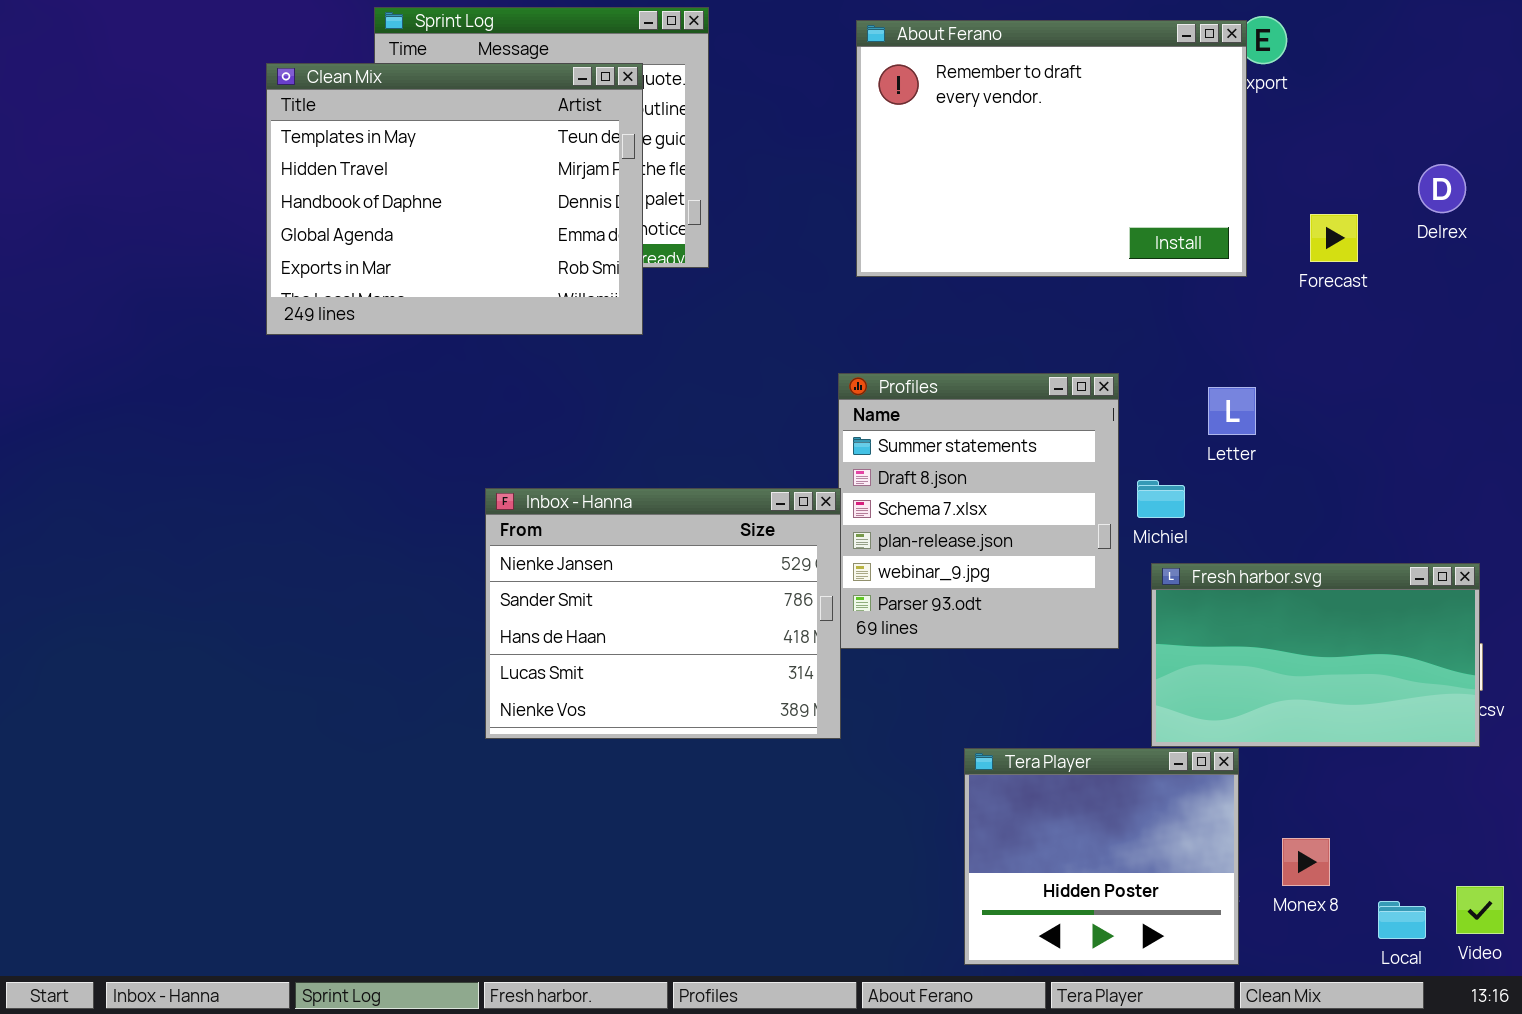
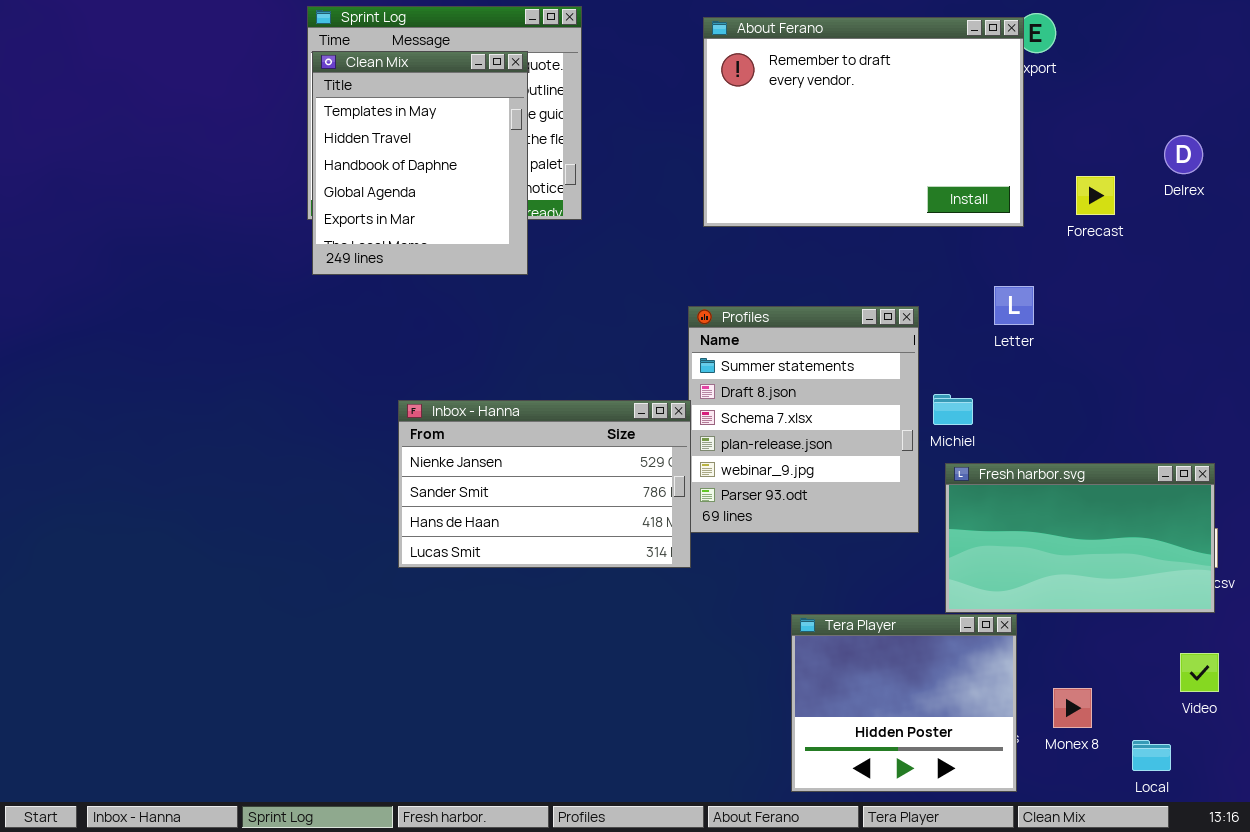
Clean Mix: [266,63,643,335] -> [312,51,528,275], resized
Letter: [1208,387,1256,435] -> [994,286,1034,325], moved
Inbox - Hanna: [485,488,841,739] -> [398,400,691,568], resized
Video: [1456,886,1504,934] -> [1180,653,1219,692], moved

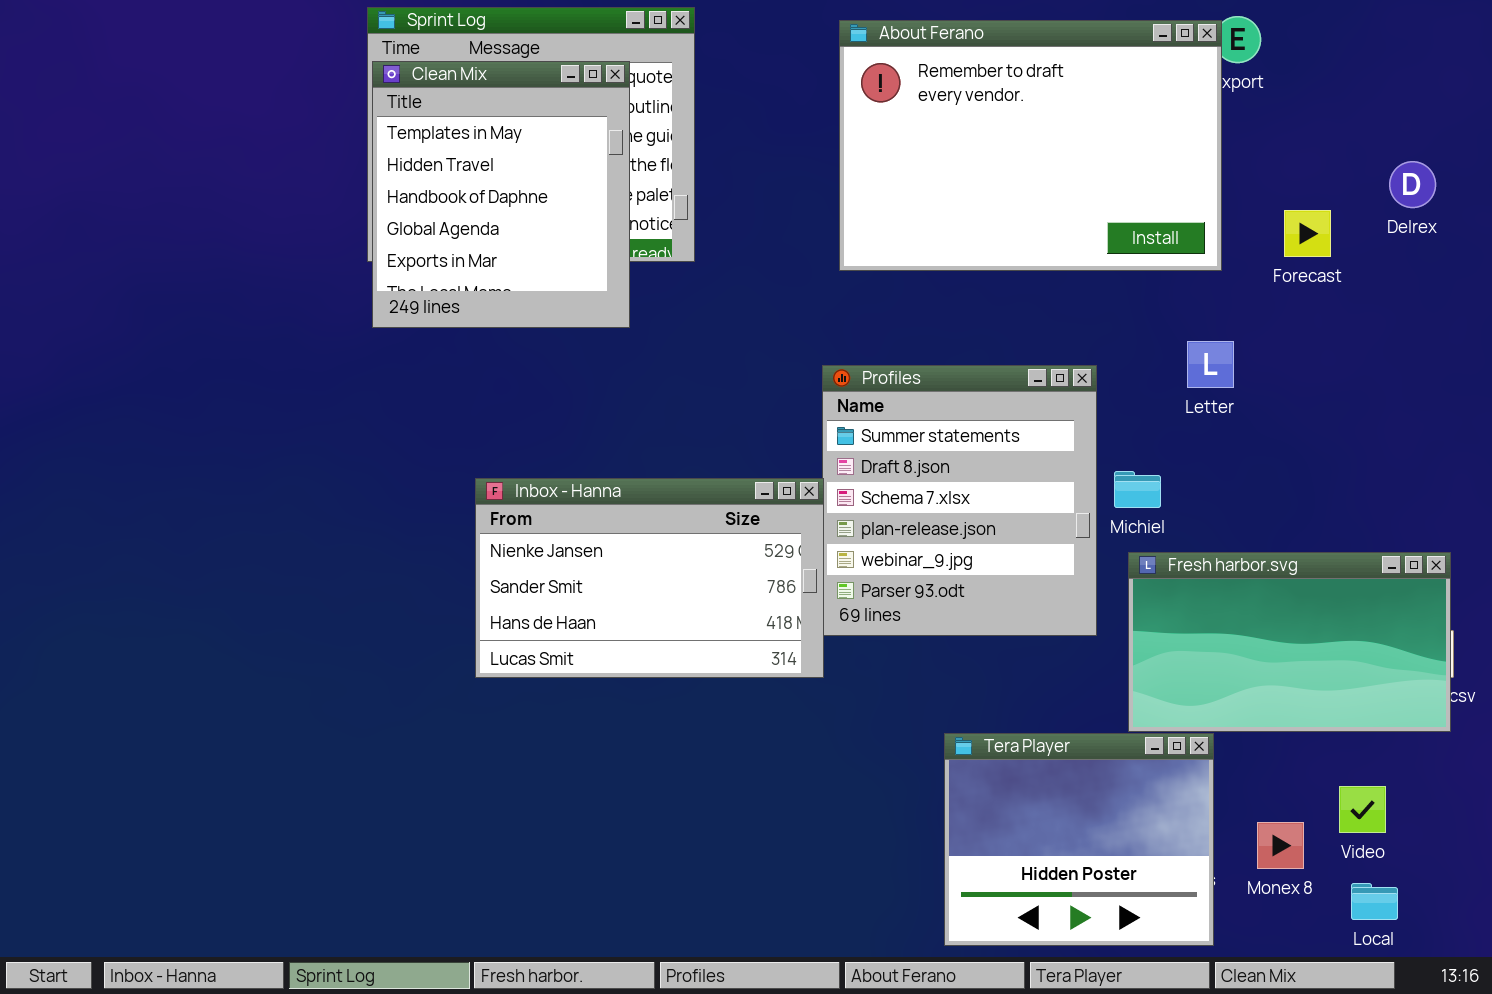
Video: [1180,653,1219,692] -> [1339,786,1386,833], moved

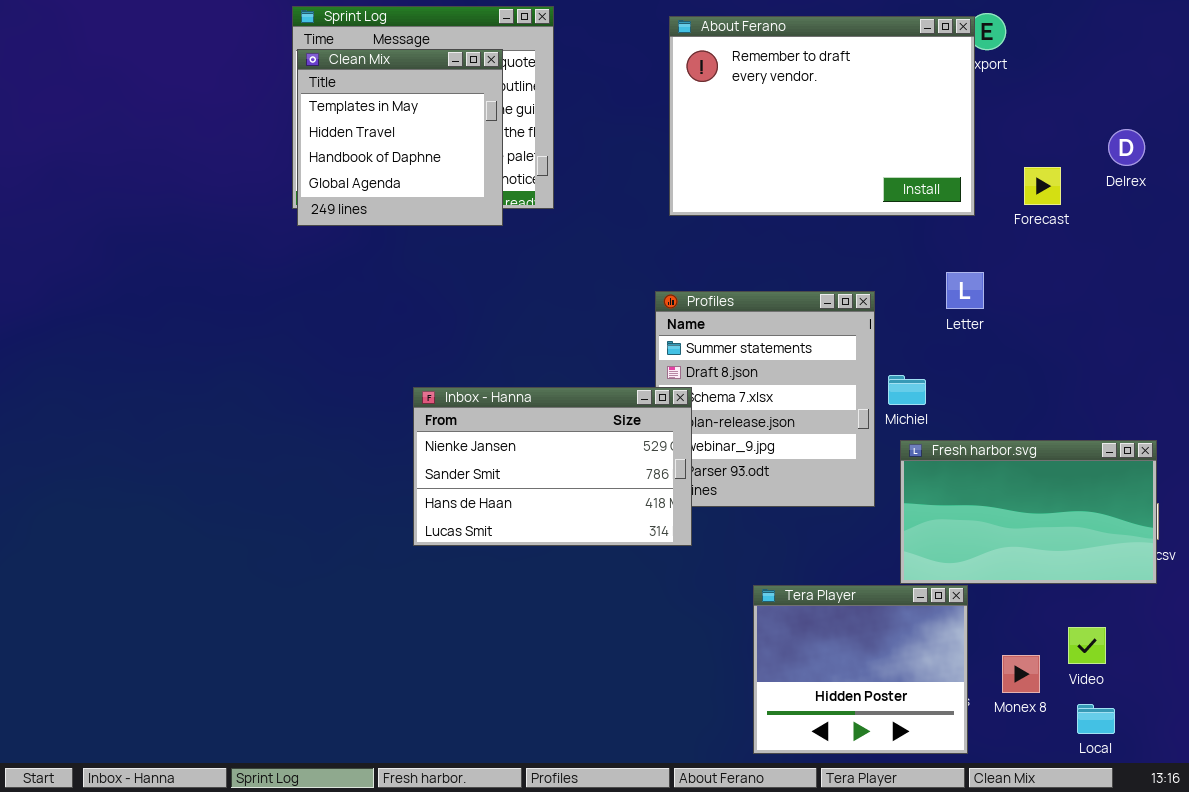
Clean Mix: [372,61,630,328] -> [297,49,503,226], resized
Inbox - Hanna: [475,478,824,678] -> [413,387,692,546], moved

